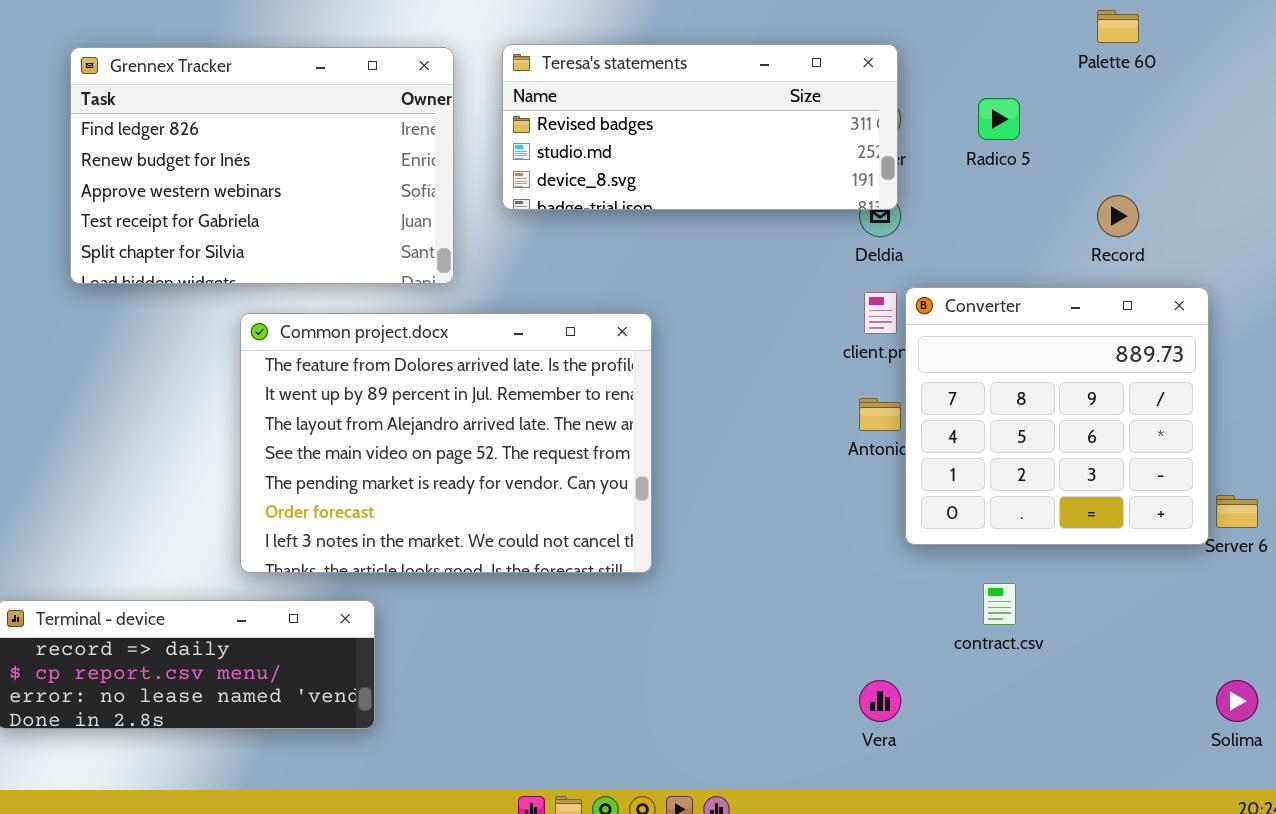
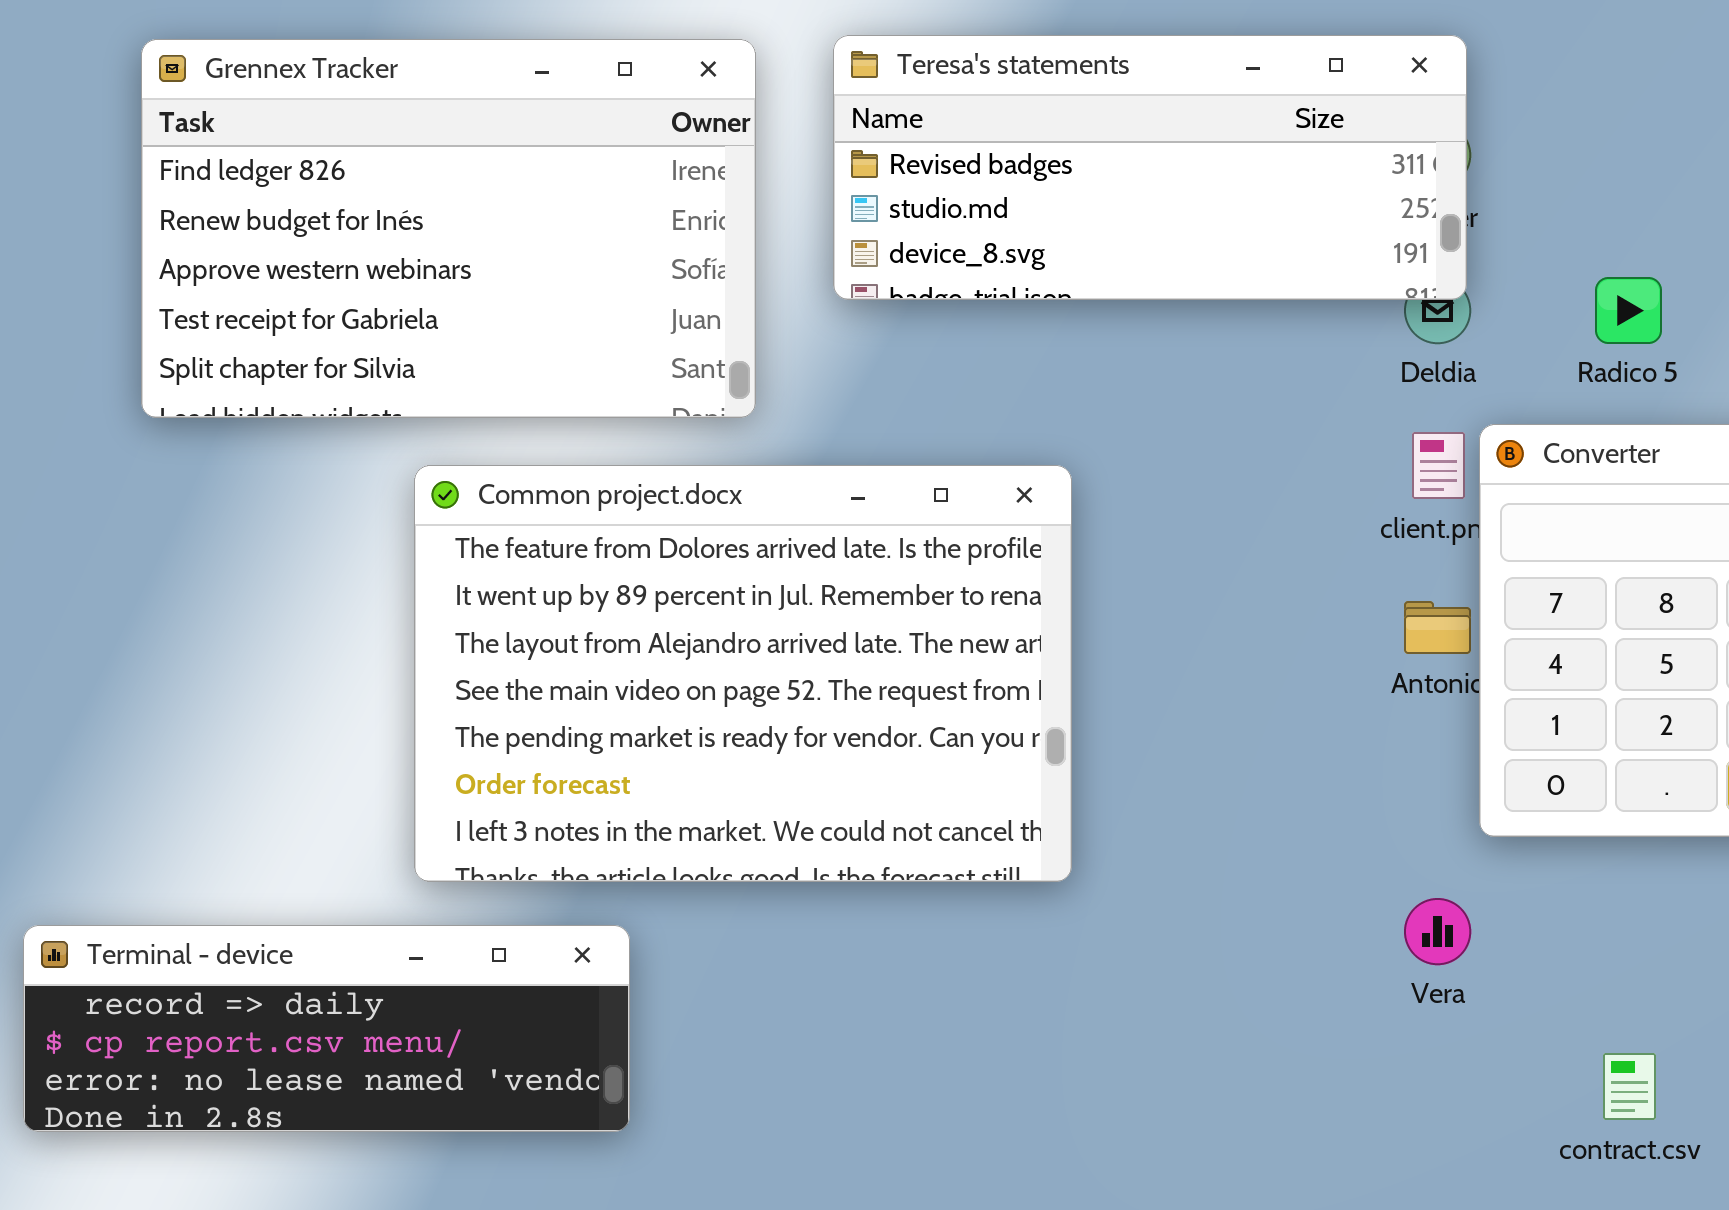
Radico 5: [978,98,1020,140] -> [1595,277,1662,344], moved
contract.csv: [983,583,1016,625] -> [1603,1053,1656,1120], moved
Vera: [859,680,901,722] -> [1404,898,1471,965], moved

